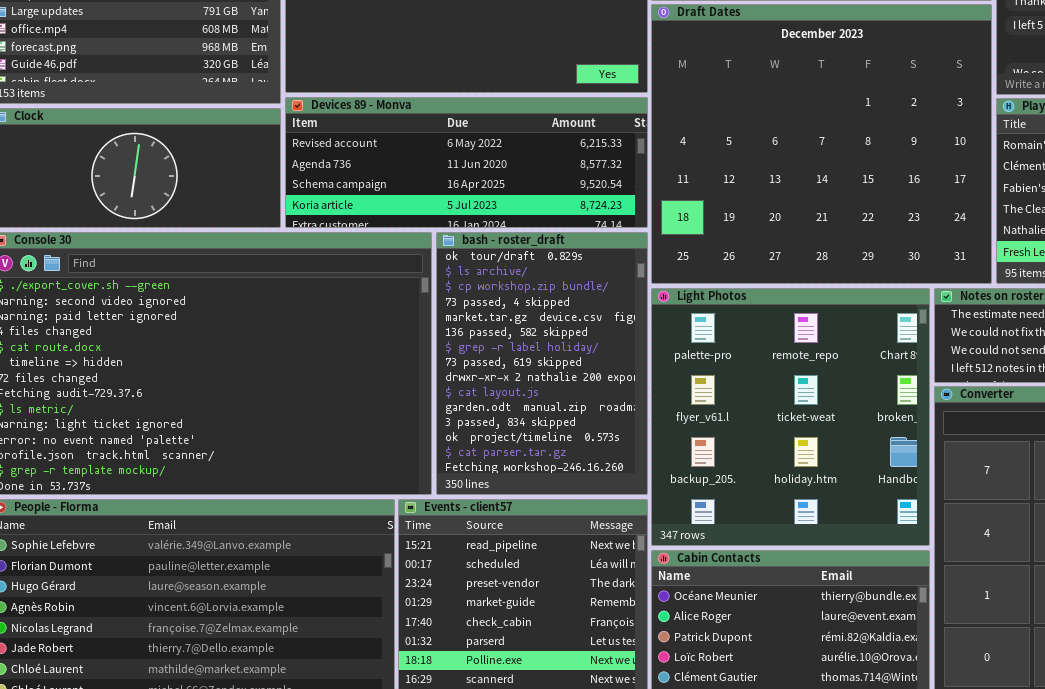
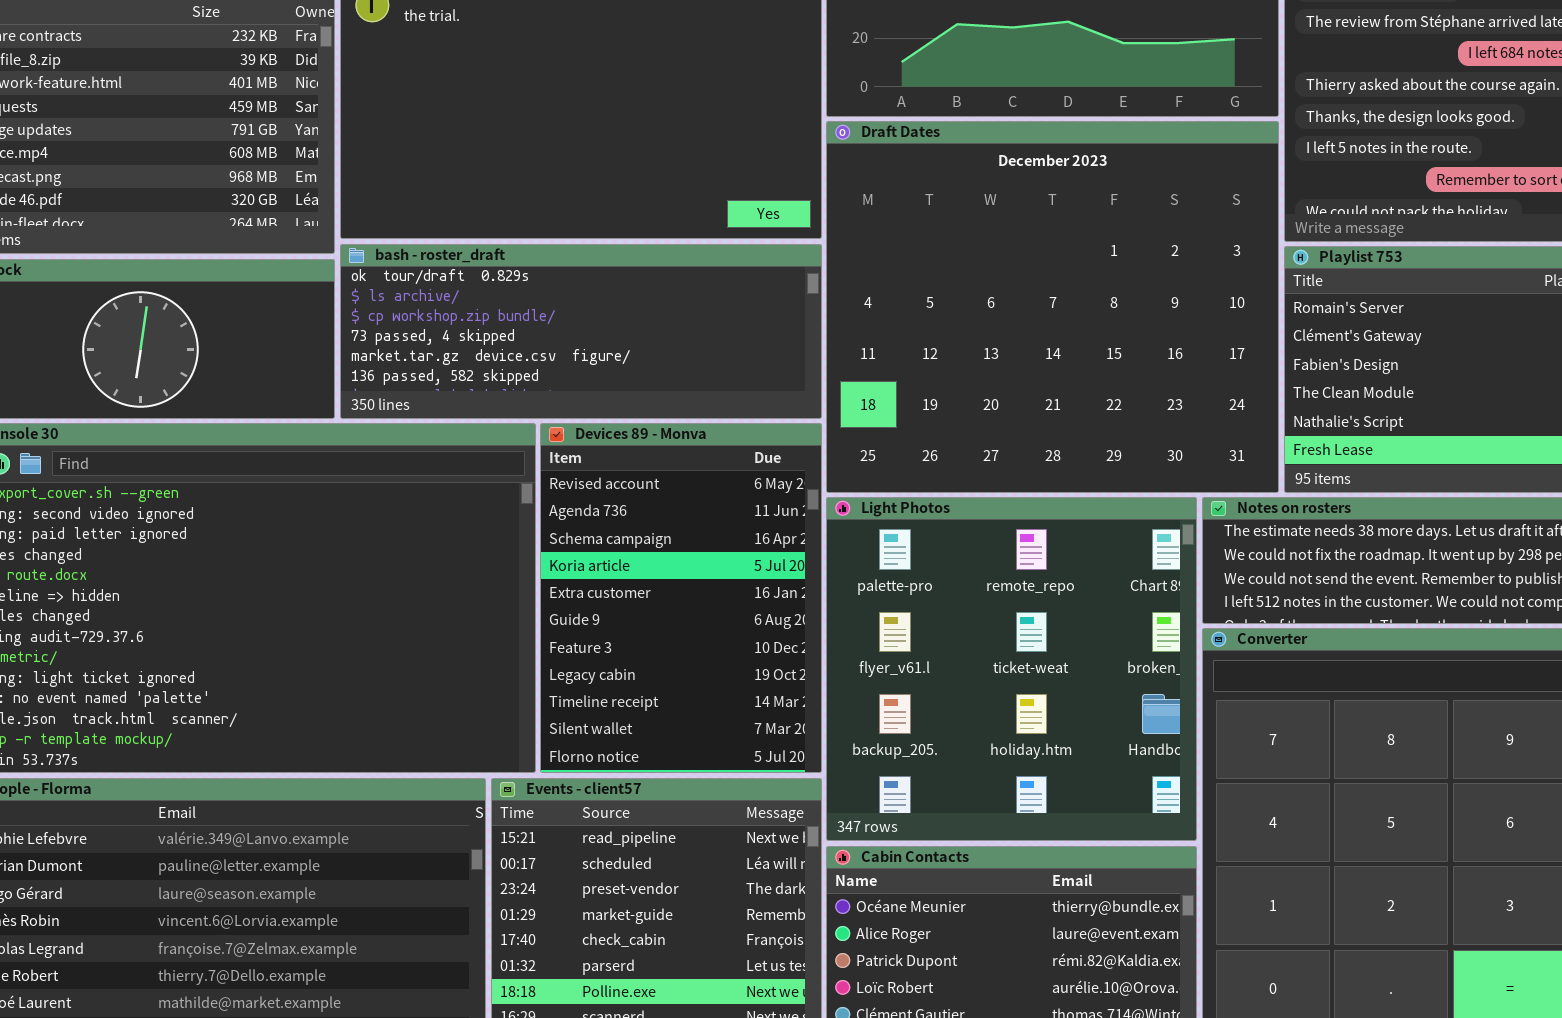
Devices 89 - Monva: [285,97,648,228] -> [540,423,822,773], moved, resized
bash - roster_draft: [436,232,648,495] -> [340,244,822,419], moved, resized

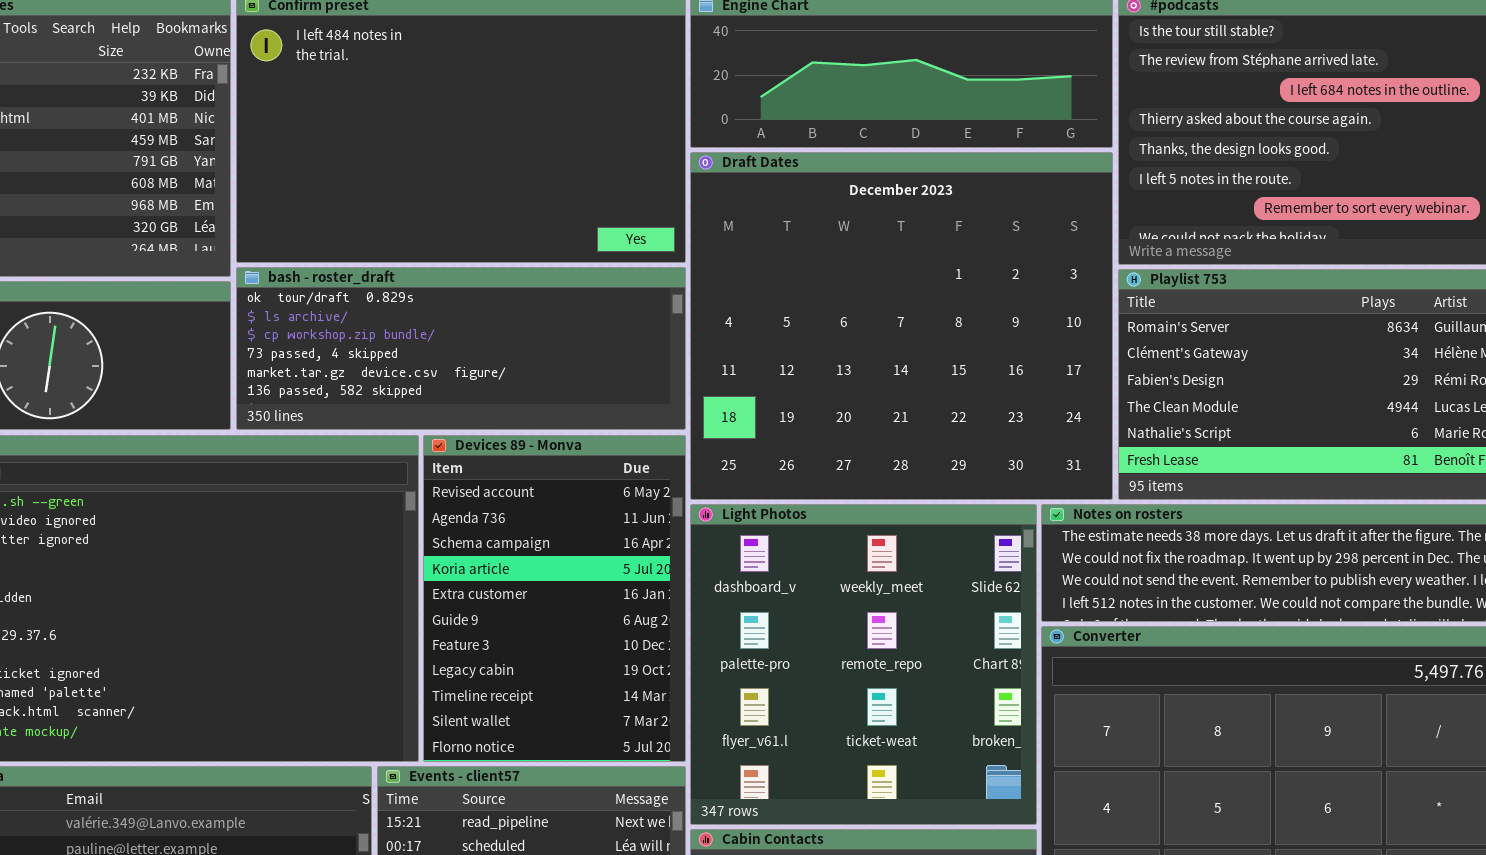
Light Photos: [826,497,1197,841] -> [690,504,1037,825], scrolled up 1 row

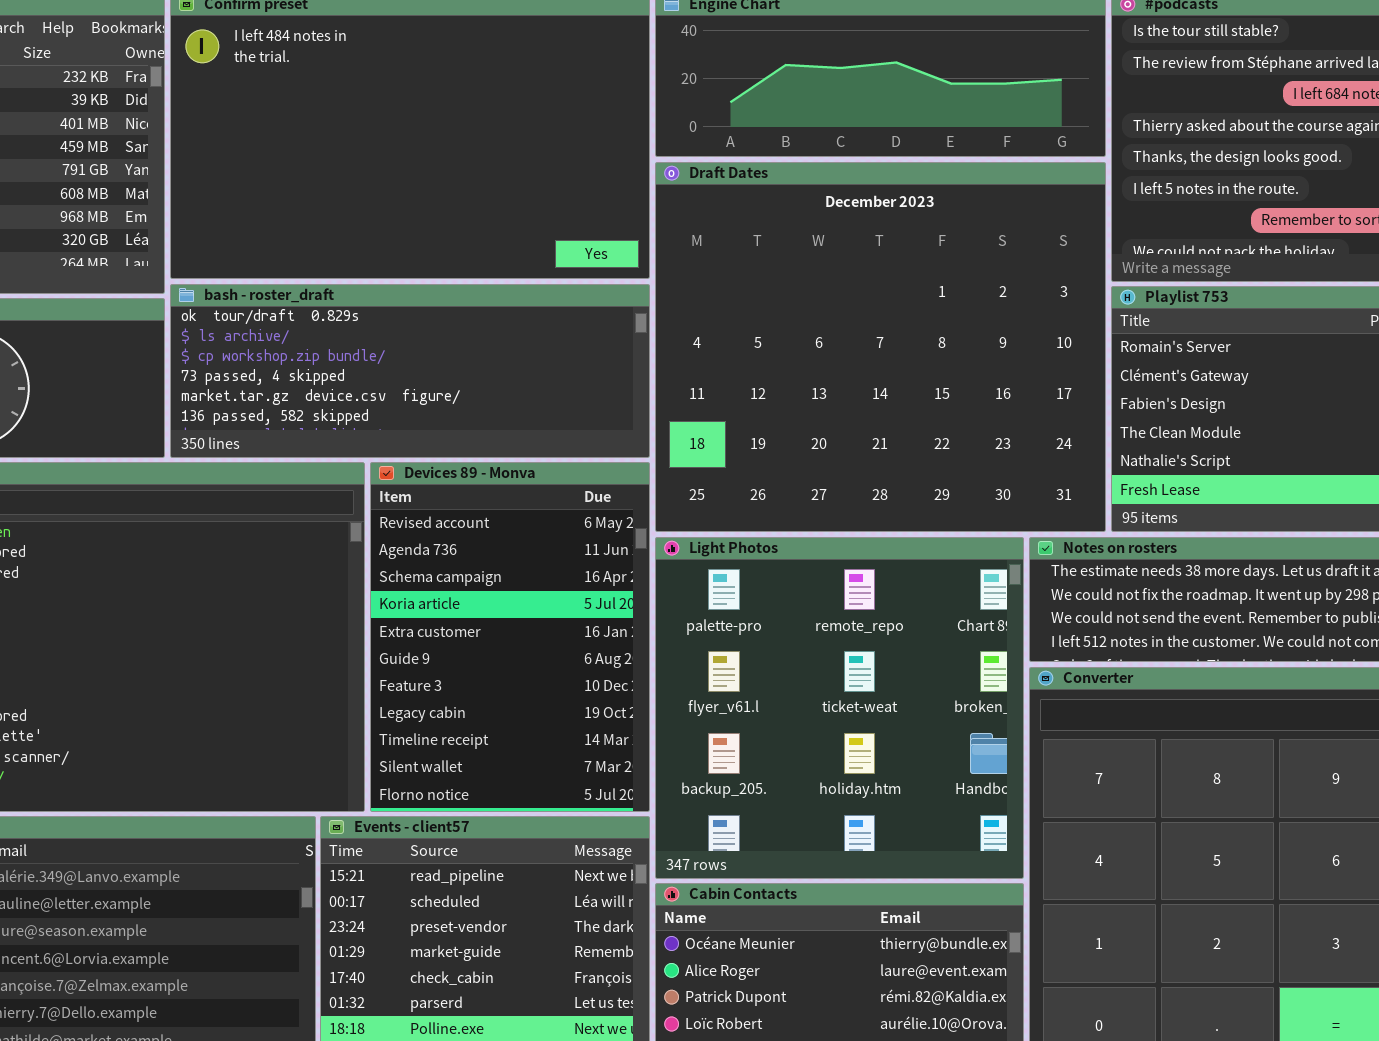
Light Photos: [690,504,1037,825] -> [655,537,1024,879], scrolled down 1 row

